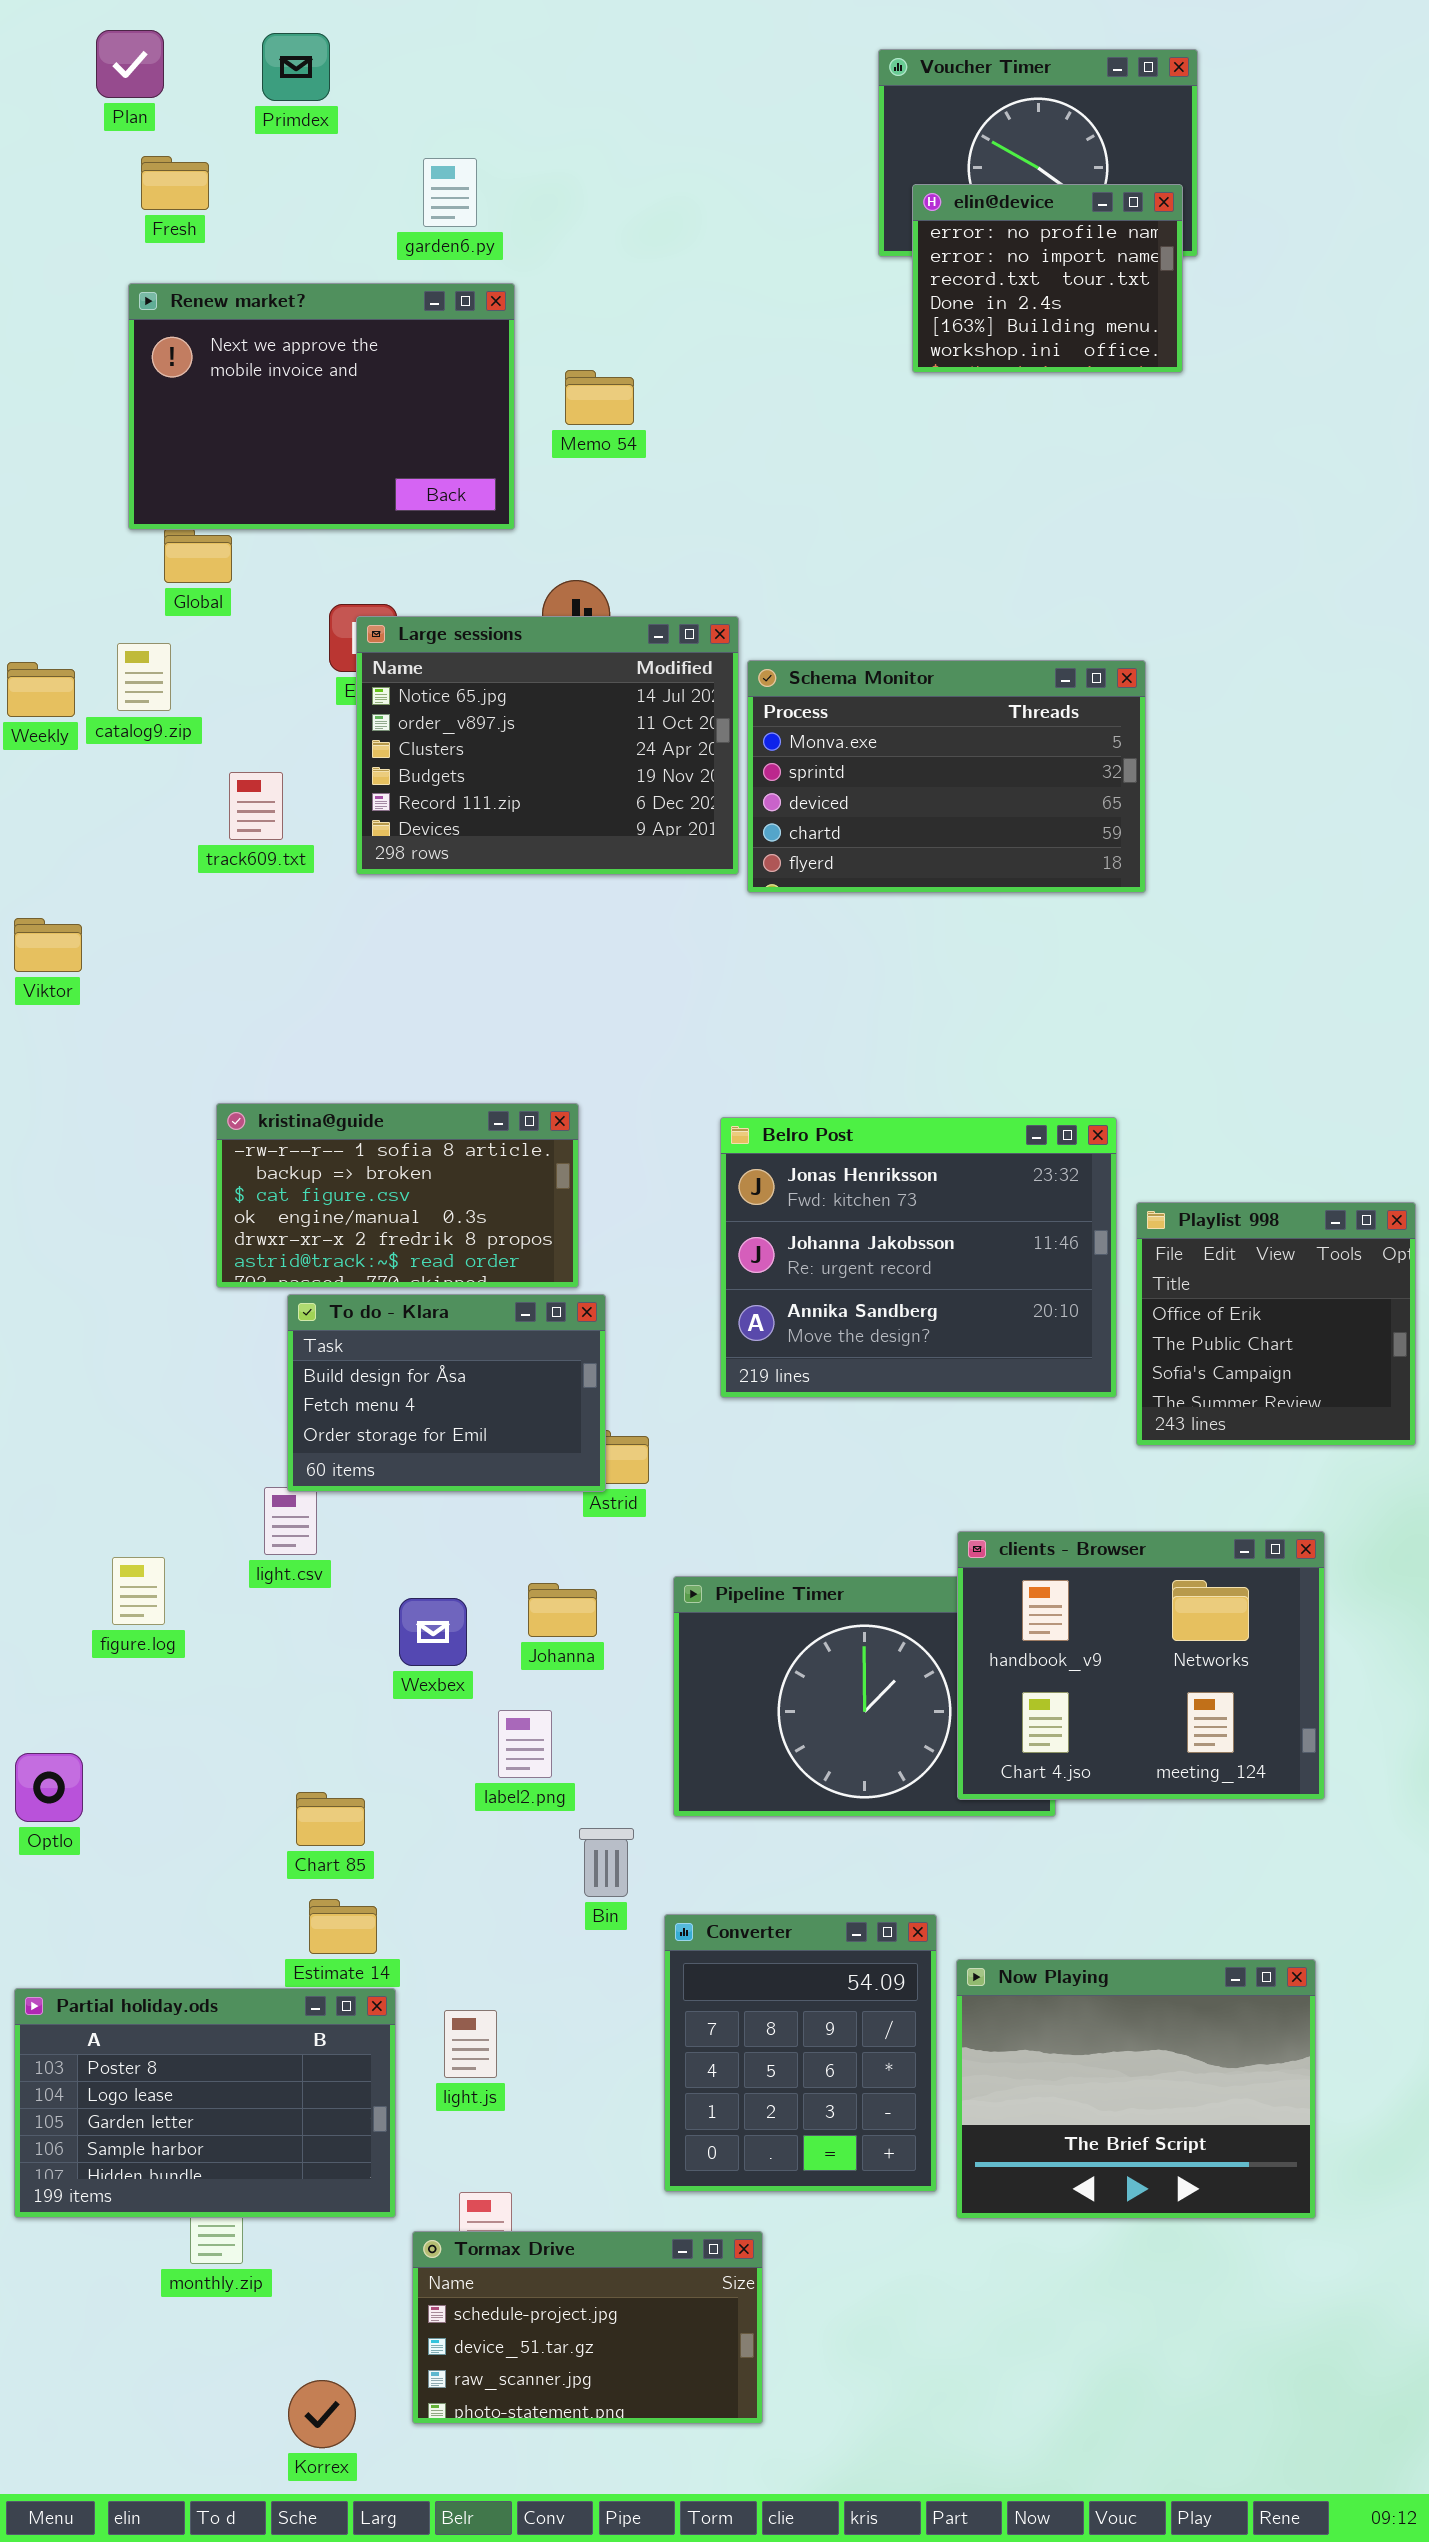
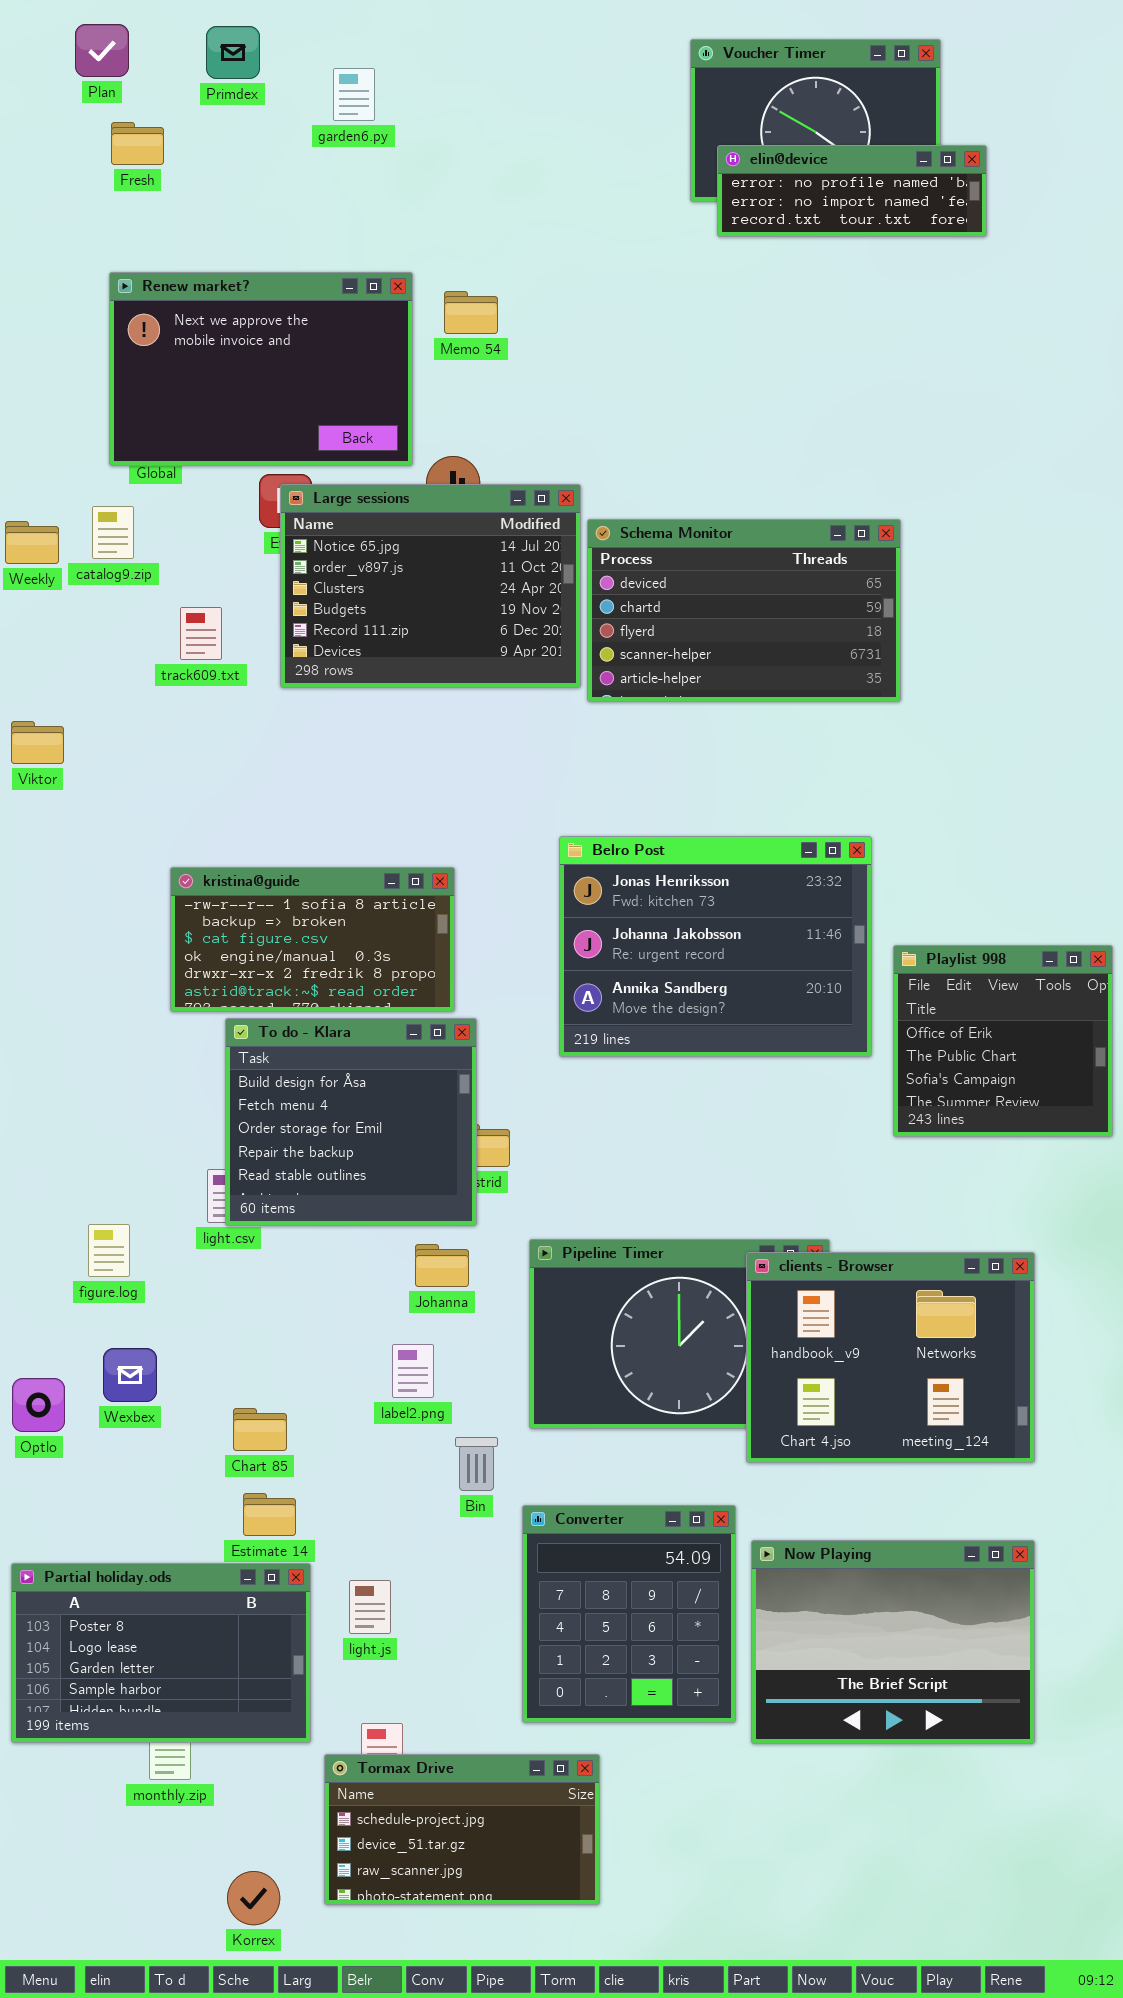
garden6.py: [423,158,477,227] -> [333,68,375,121], moved
elin@device: [912,184,1183,373] -> [717,145,987,237], resized
Renew market?: [128,283,515,530] -> [109,272,413,466], moved
Schema Monitor: [747,660,1146,893] -> [587,519,901,702], scrolled down 2 rows
Belro Post: [720,1117,1117,1398] -> [559,836,872,1057], moved
To do - Klara: [287,1294,606,1492] -> [225,1018,477,1226], resized
clients - Browser: [957,1531,1325,1800] -> [746,1252,1035,1463], moved
Wexbex: [399,1598,467,1666] -> [103,1348,157,1402], moved

